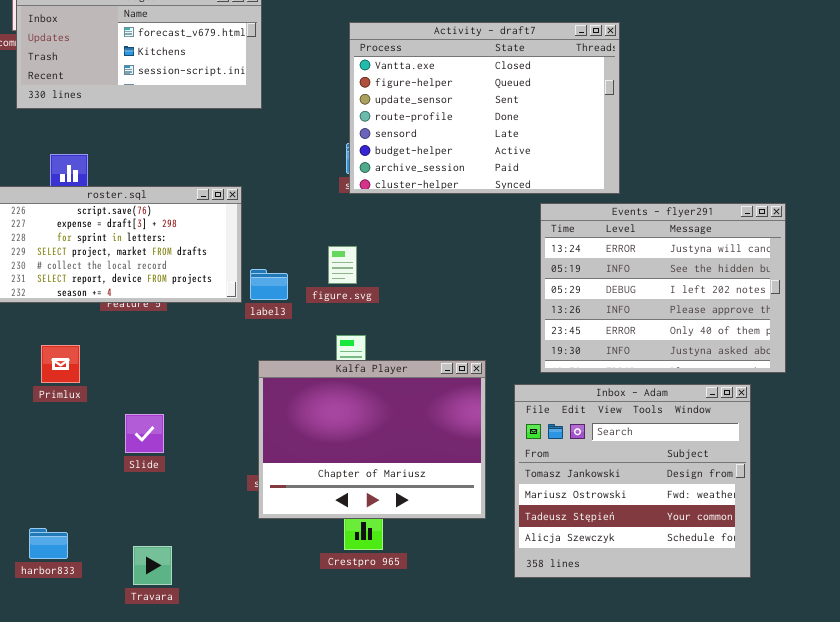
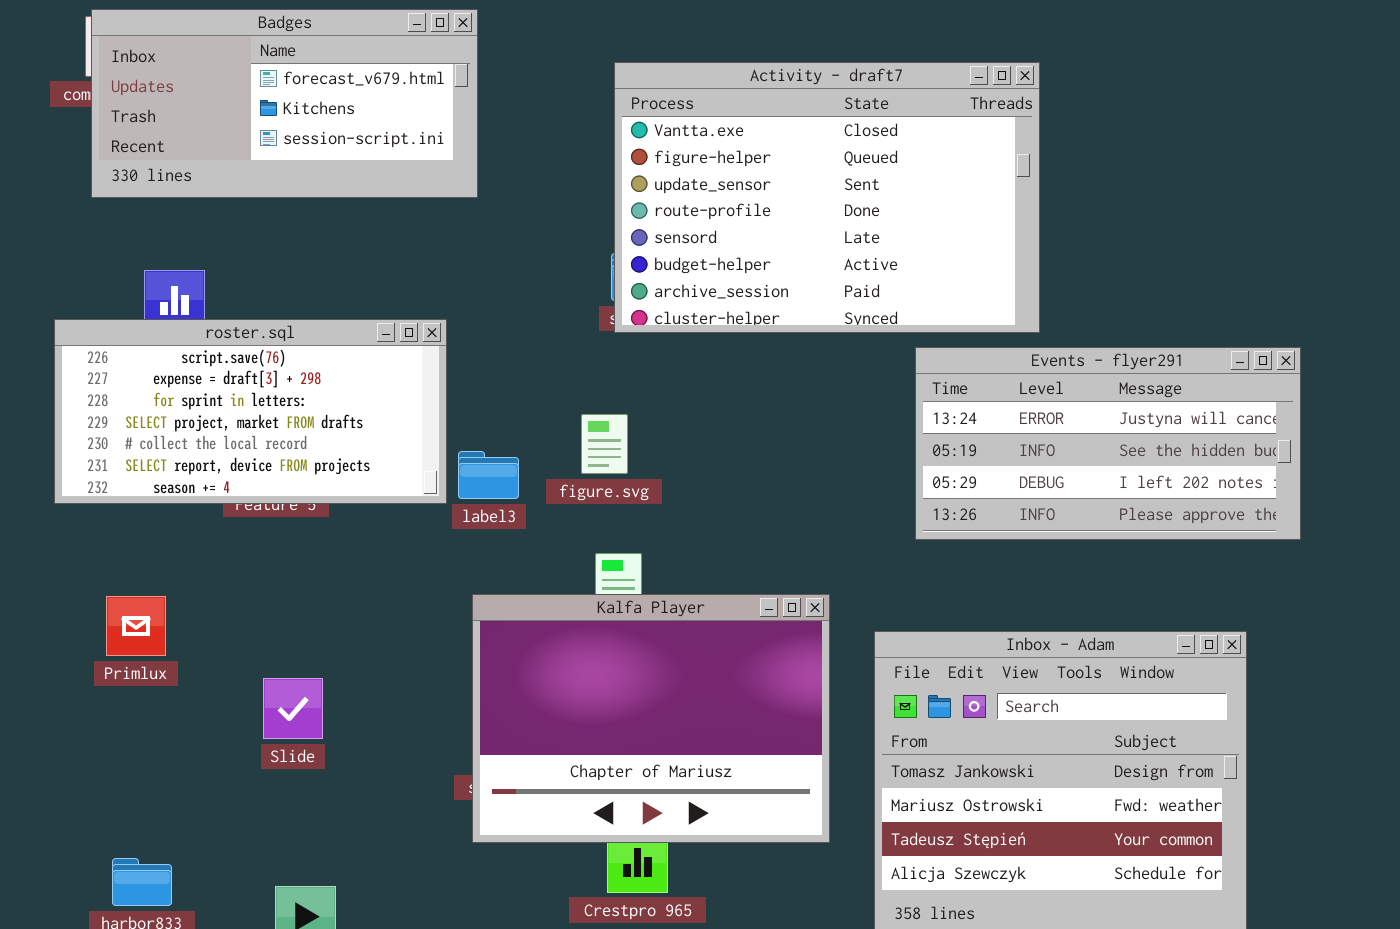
Events - flyer291: [540,203,786,373] -> [915,347,1301,540], resized
Primlux: [41,345,80,383] -> [106,596,166,656], moved

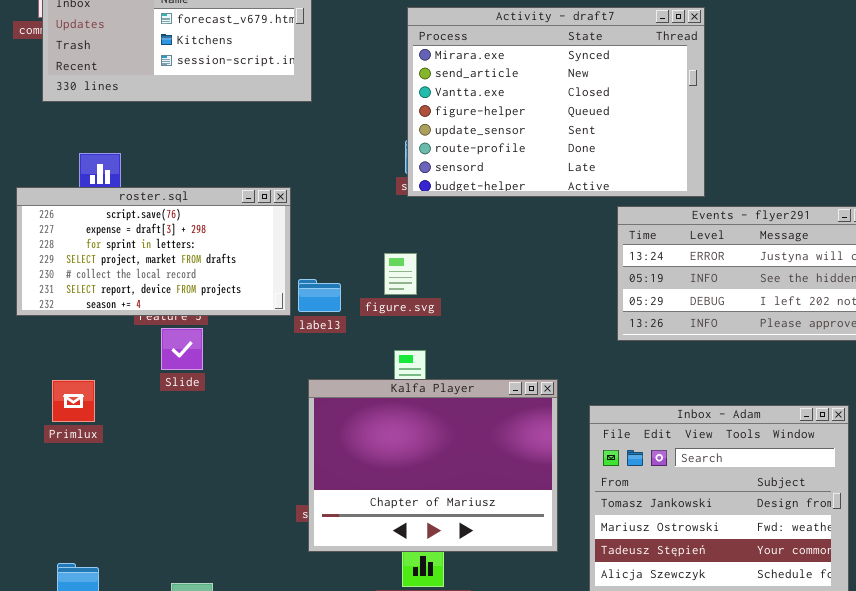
Activity - draft7: [614,62,1040,333] -> [407,7,705,197], scrolled up 2 rows
Slide: [263,678,323,739] -> [161,328,203,370], moved

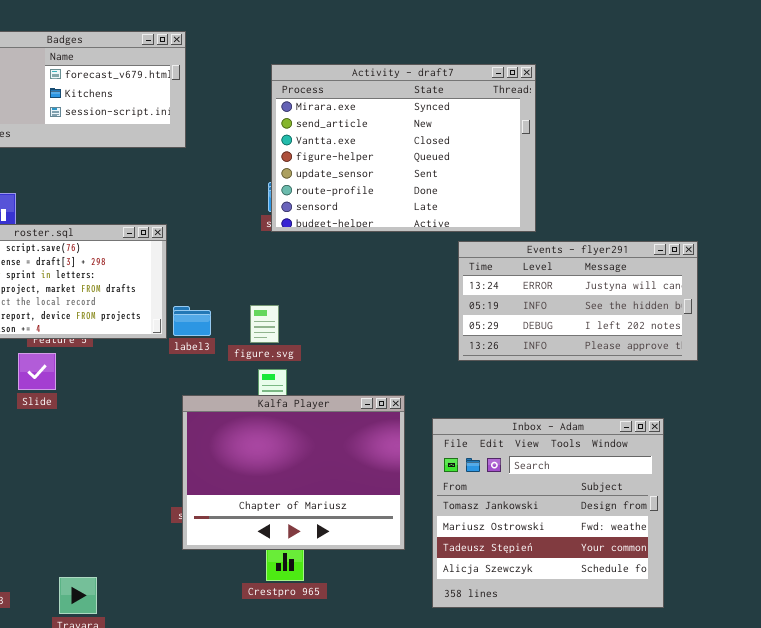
figure.svg: [384,253,417,295] -> [250,305,279,343], moved
Slide: [161,328,203,370] -> [18,353,56,390], moved

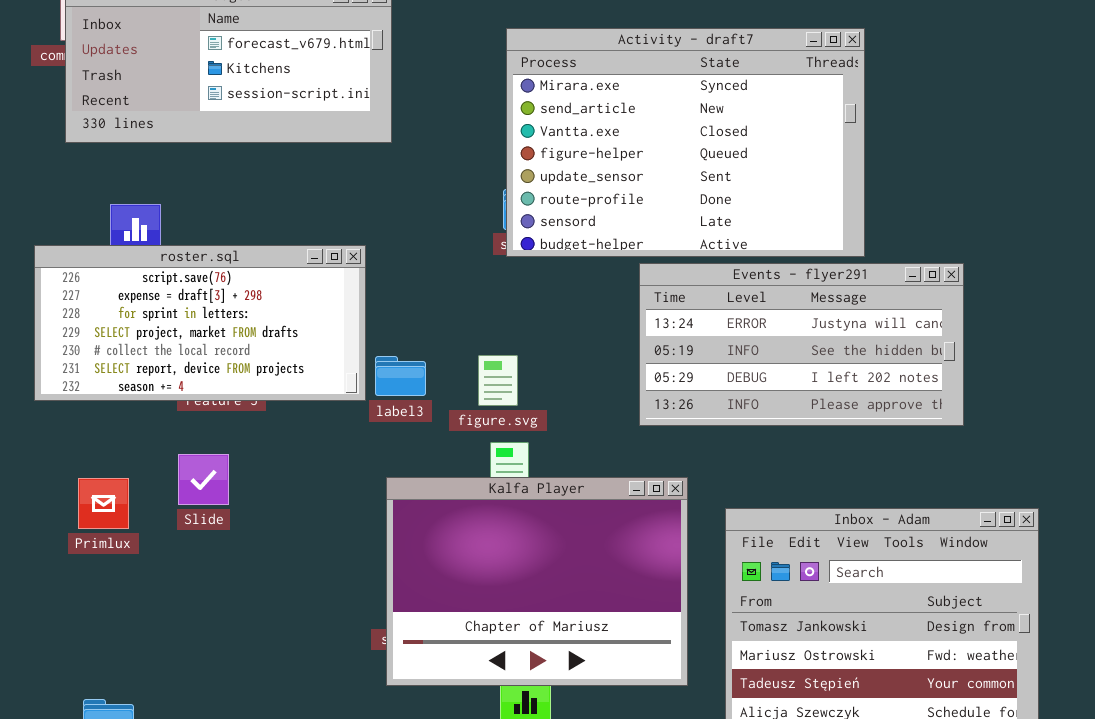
Events - flyer291: [458,241,698,361] -> [639,263,964,426], moved
Slide: [18,353,56,390] -> [178,454,229,505], moved

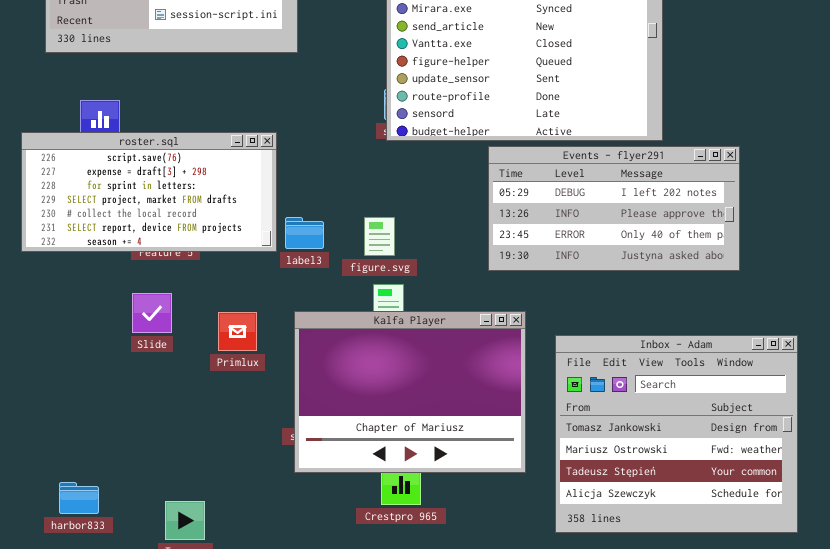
Events - flyer291: [639,263,964,426] -> [488,146,740,271], scrolled down 2 rows
Primlux: [78,478,129,529] -> [218,312,257,351], moved

